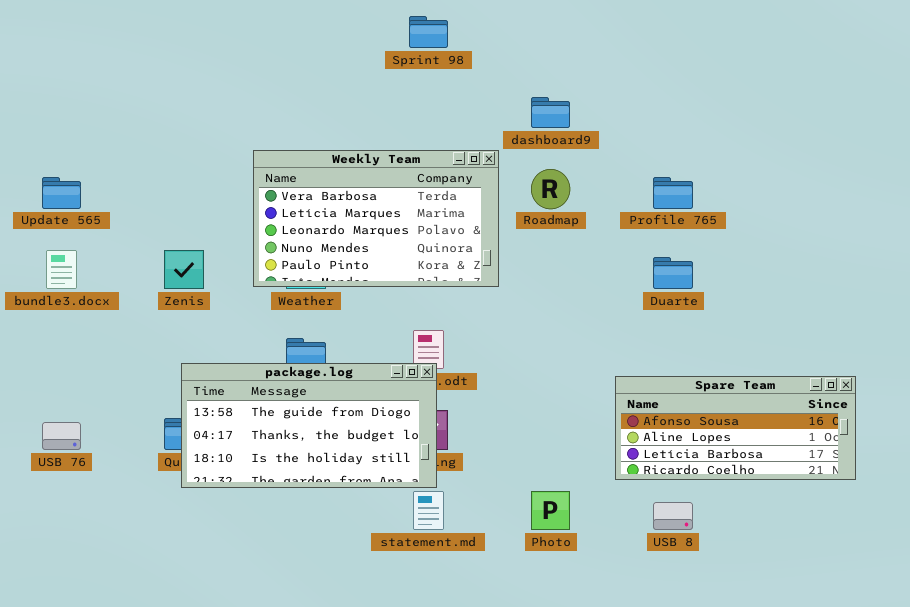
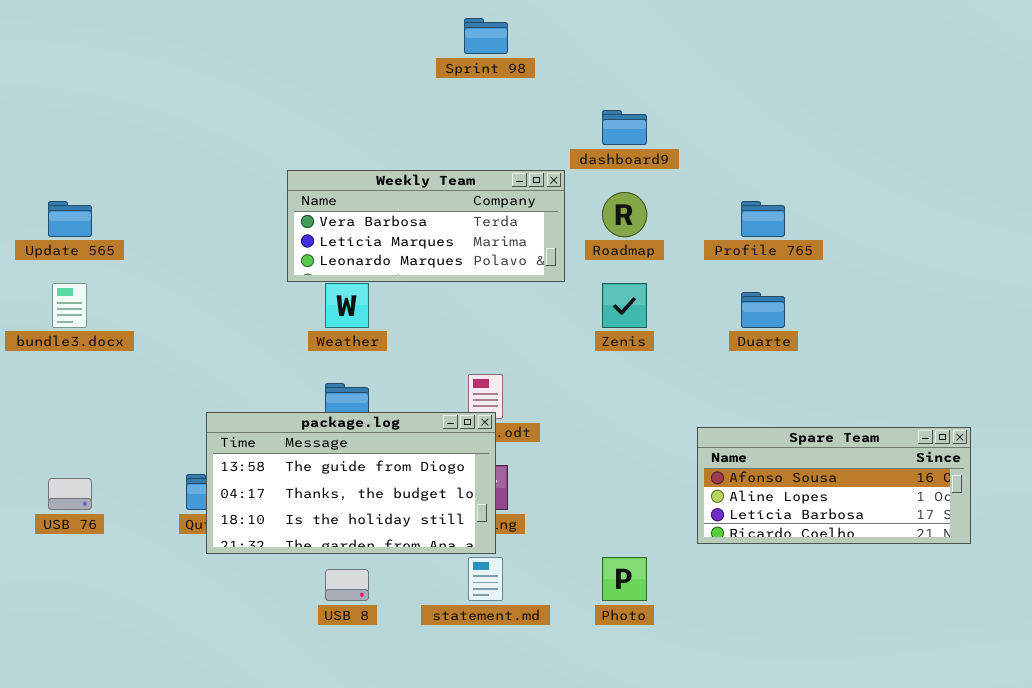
Weekly Team: [253,150,499,287] -> [287,170,565,282], resized
Zenis: [164,250,204,289] -> [602,283,647,328], moved
USB 8: [653,502,693,530] -> [325,569,369,601], moved

